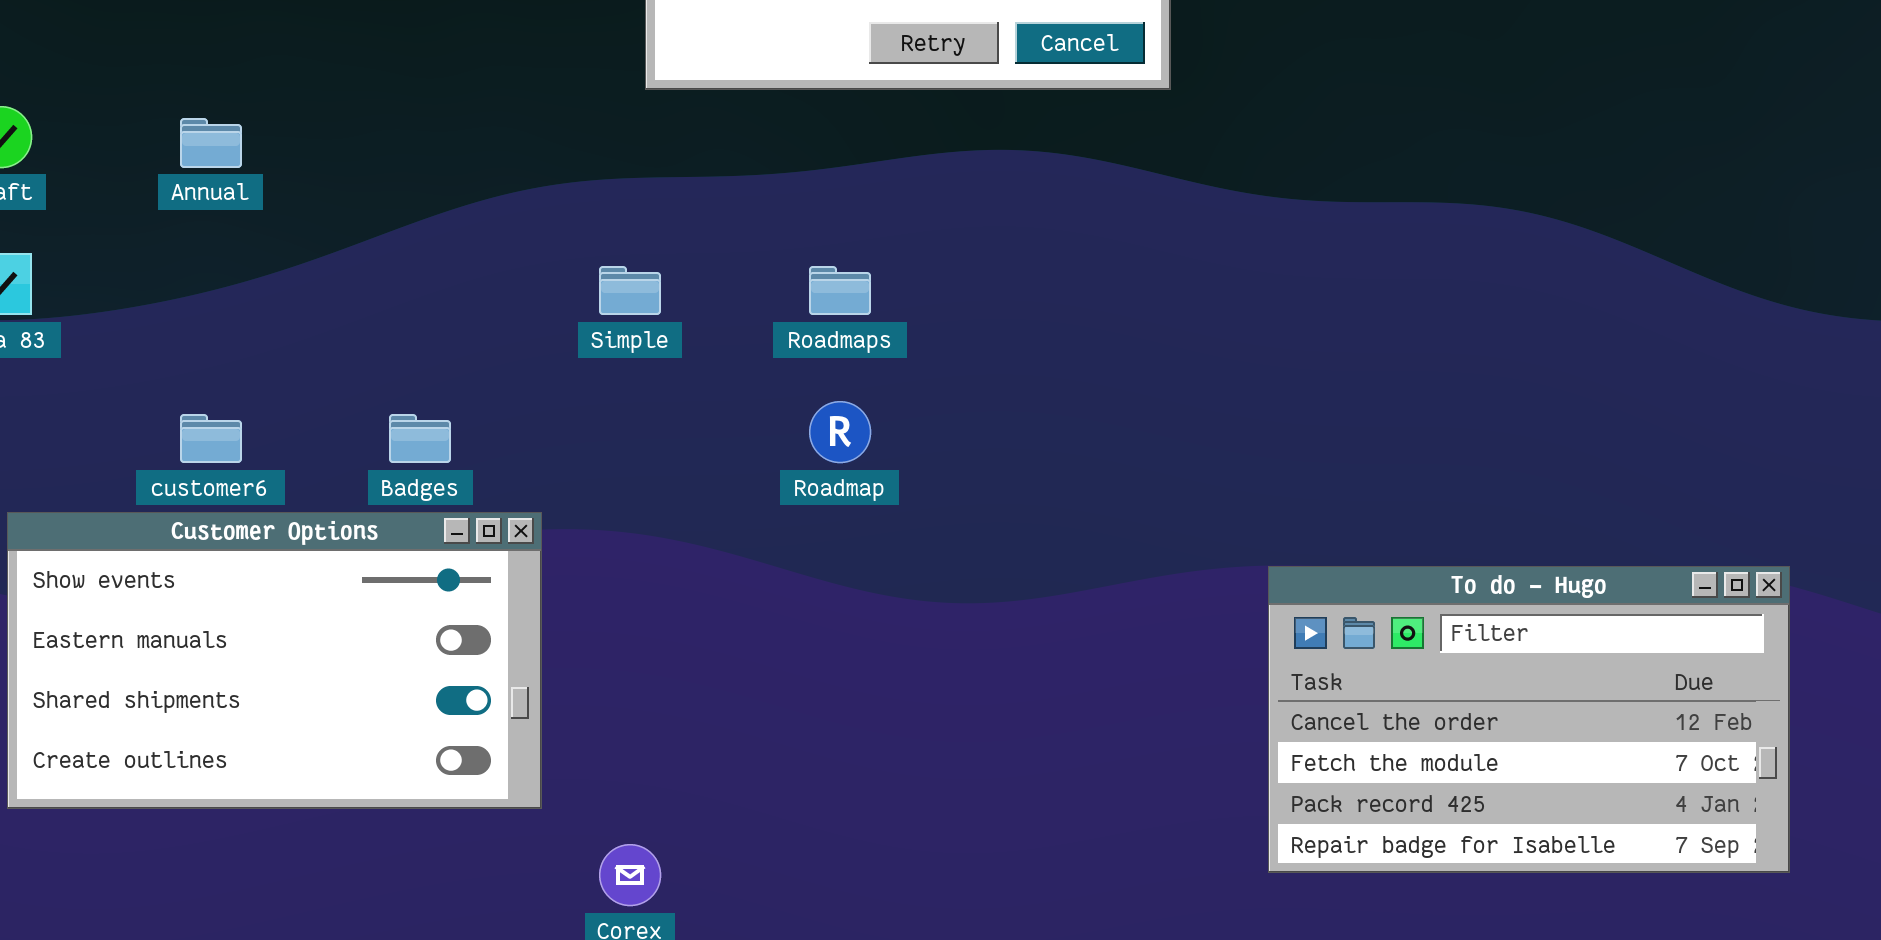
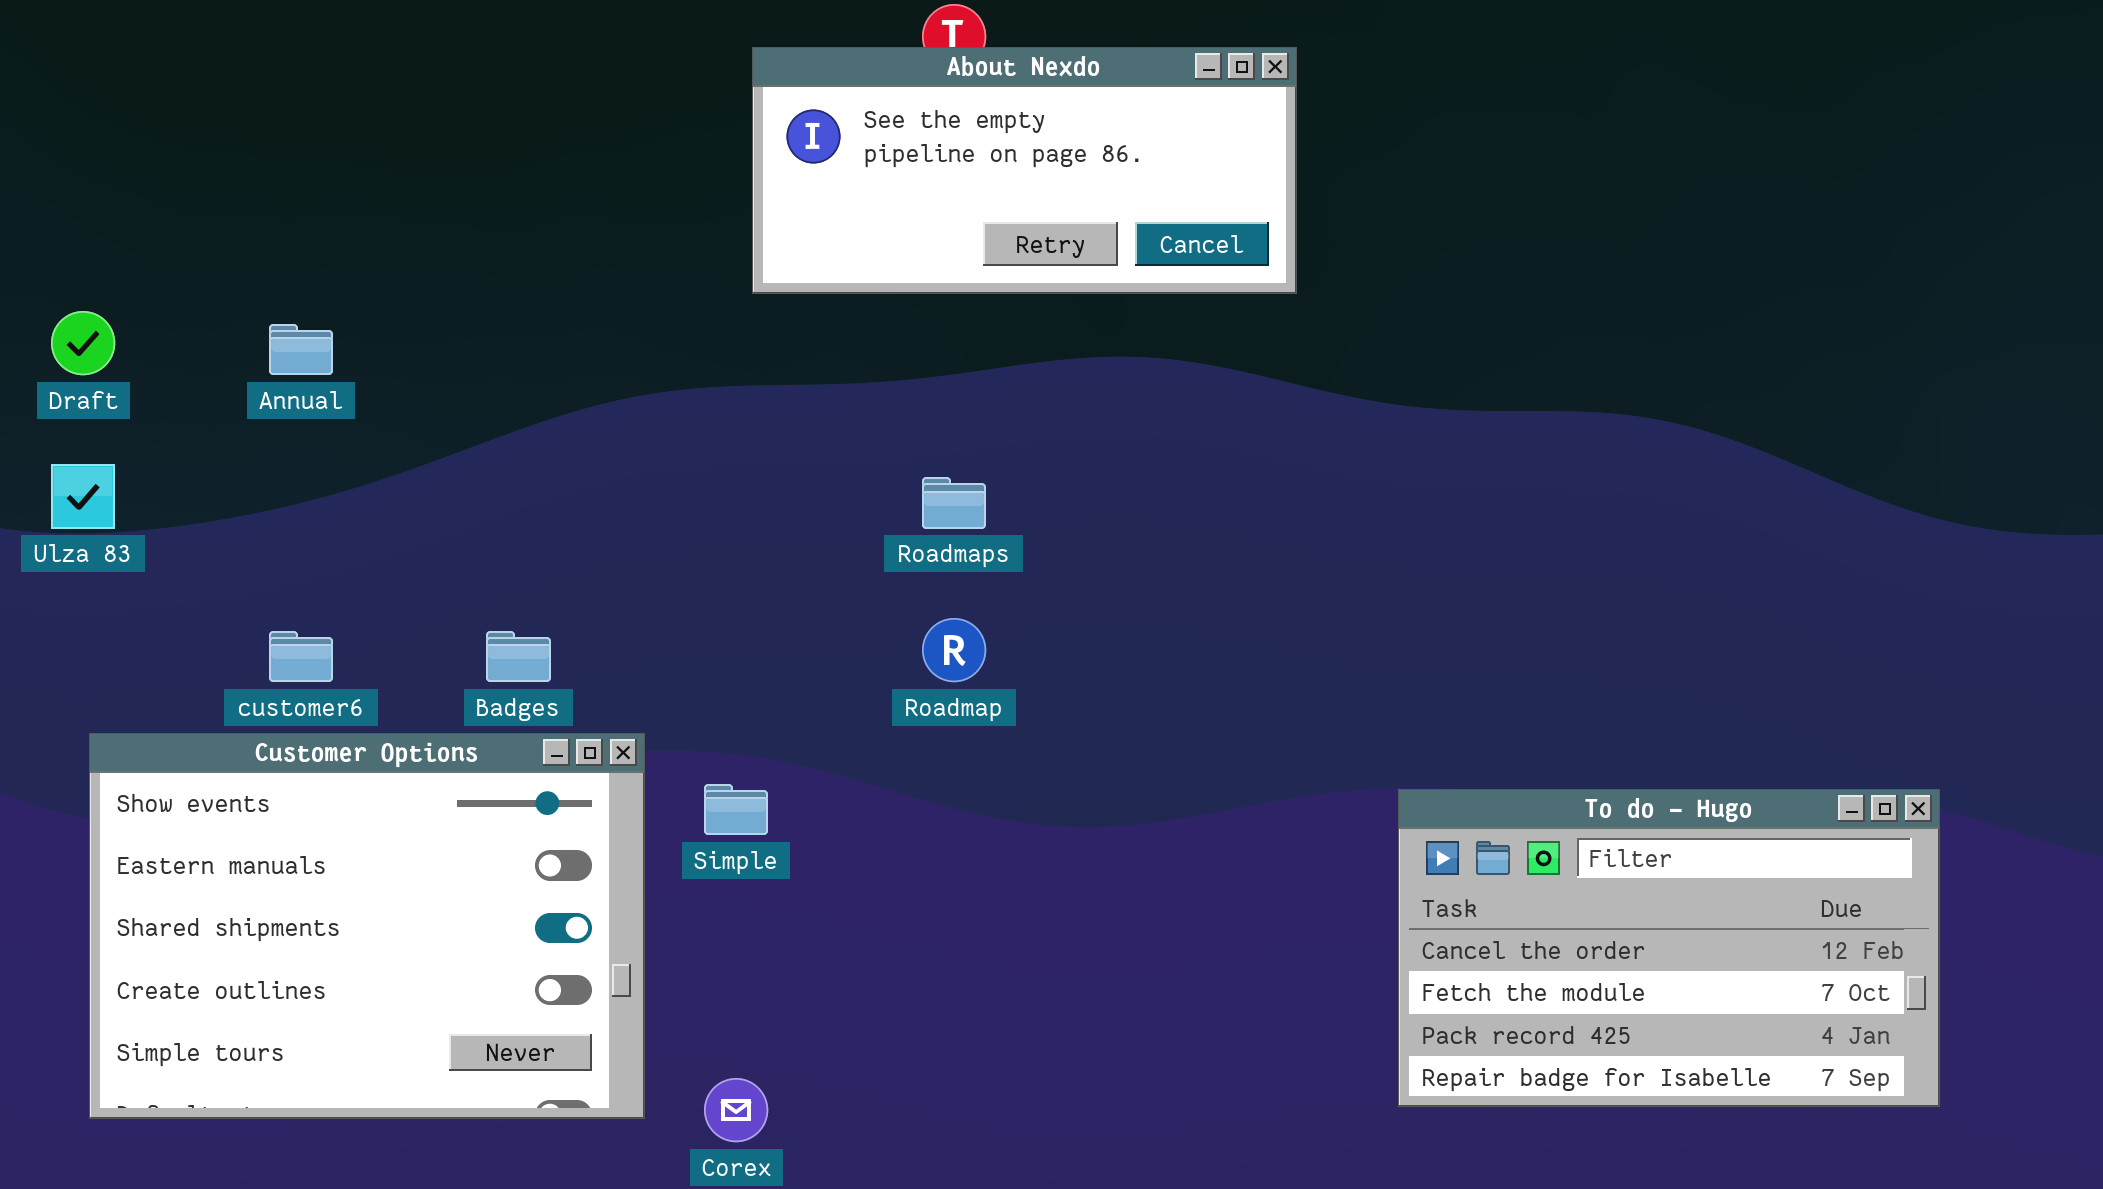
Simple: [599,266,661,315] -> [704,784,768,835], moved
Customer Options: [7,512,542,809] -> [89,733,645,1119], resized

